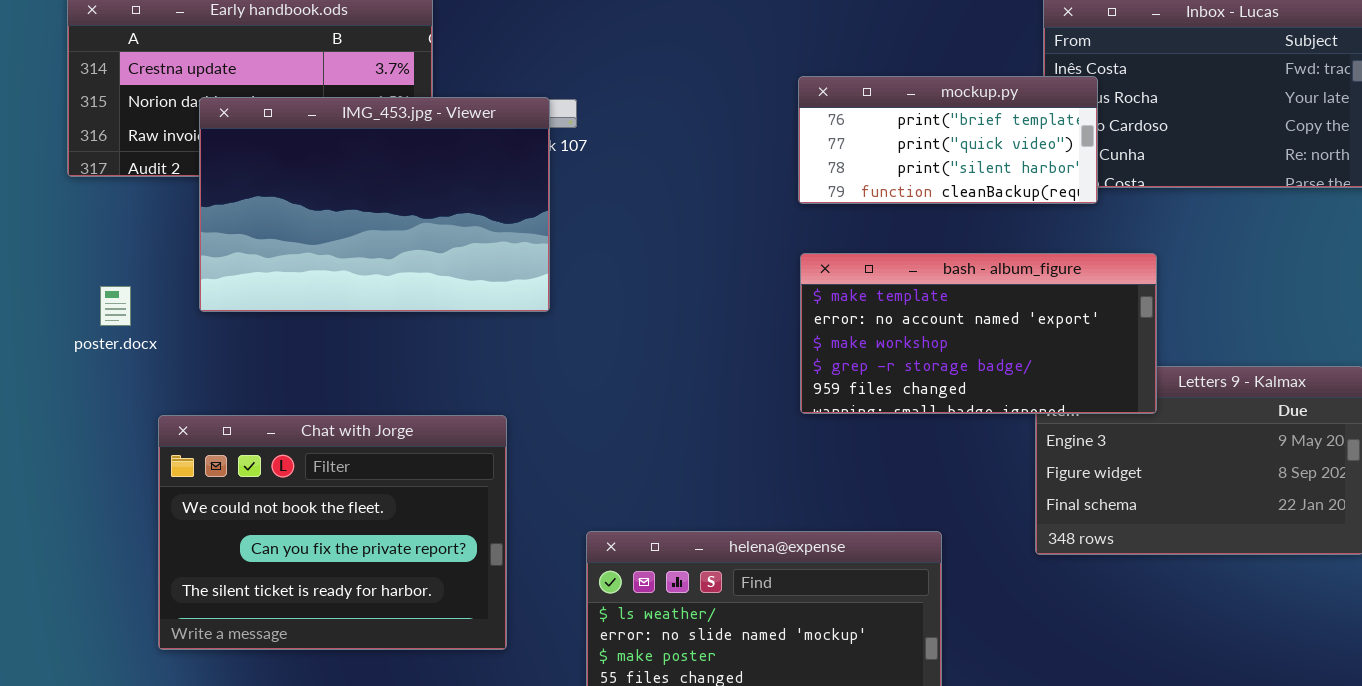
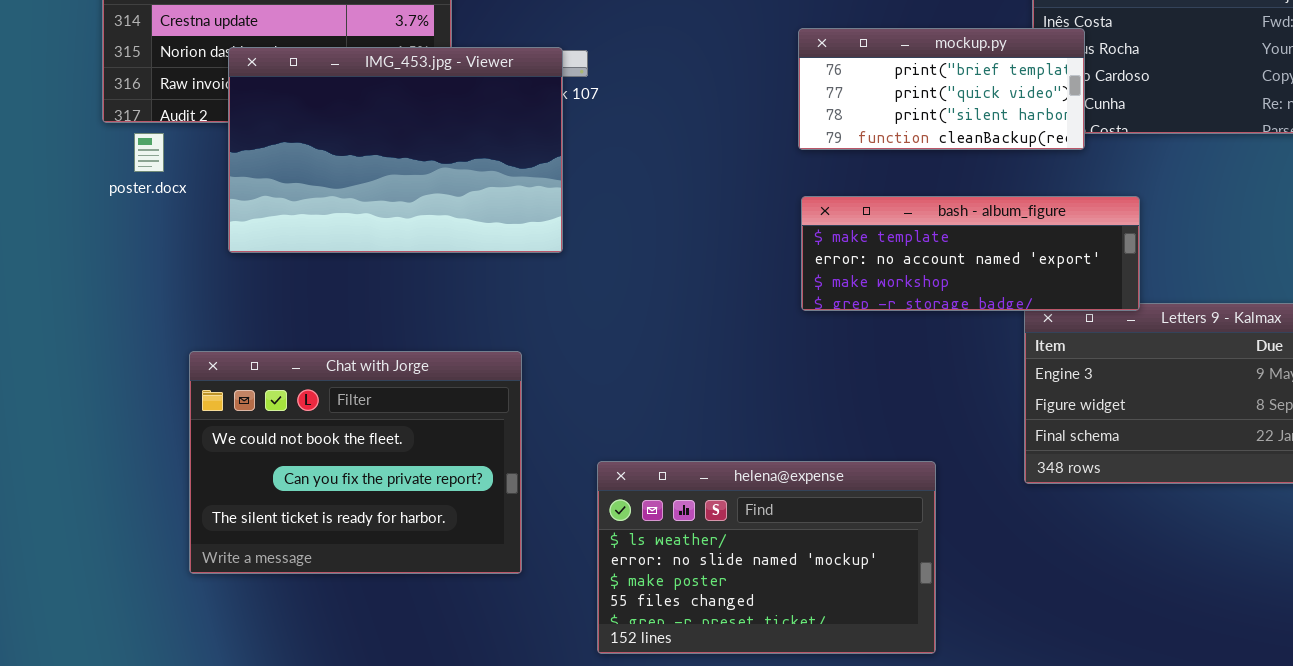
bash - album_figure: [800,253,1157,414] -> [801,196,1140,311], resized
poster.docx: [100,286,131,326] -> [134,133,164,172], moved

